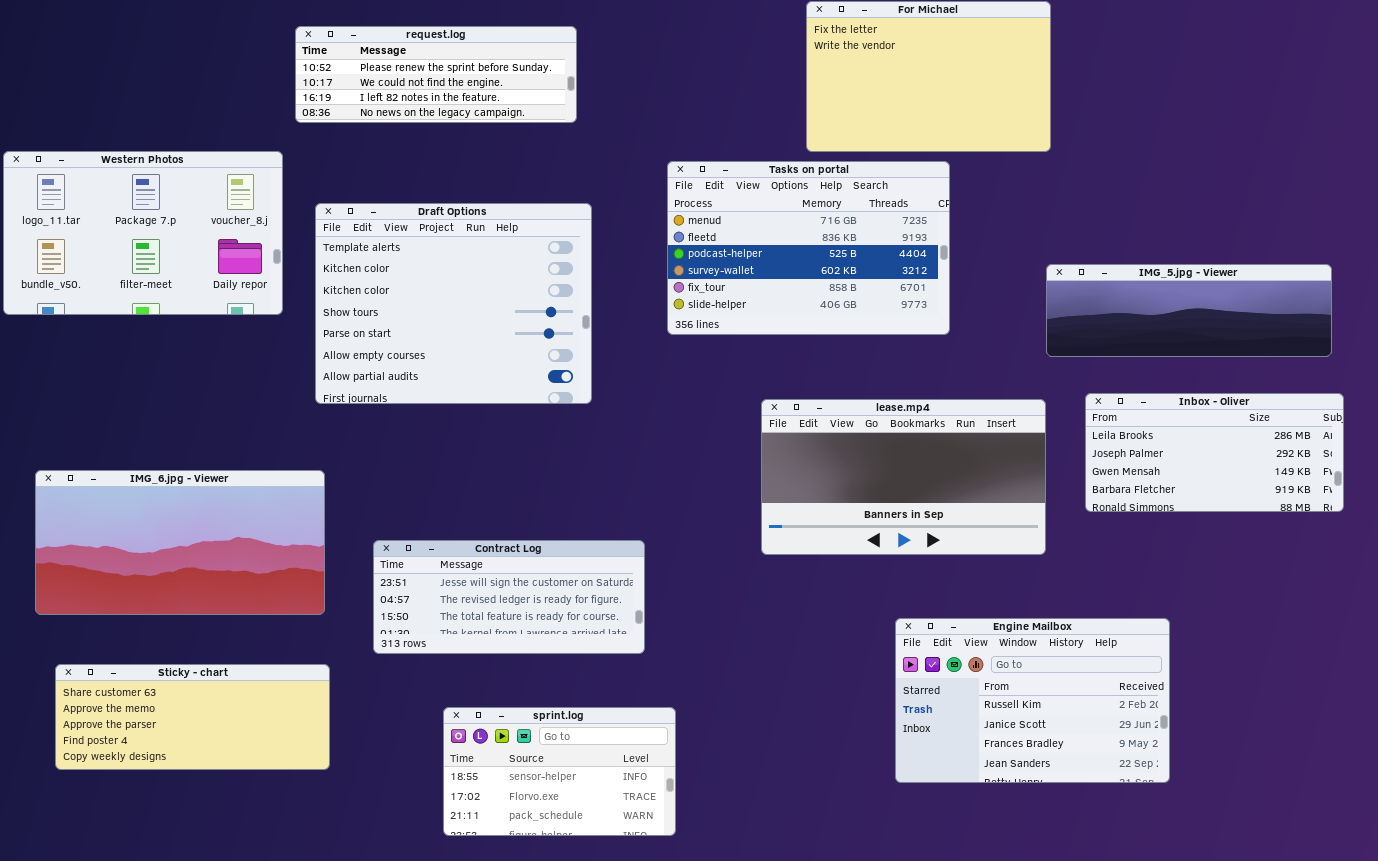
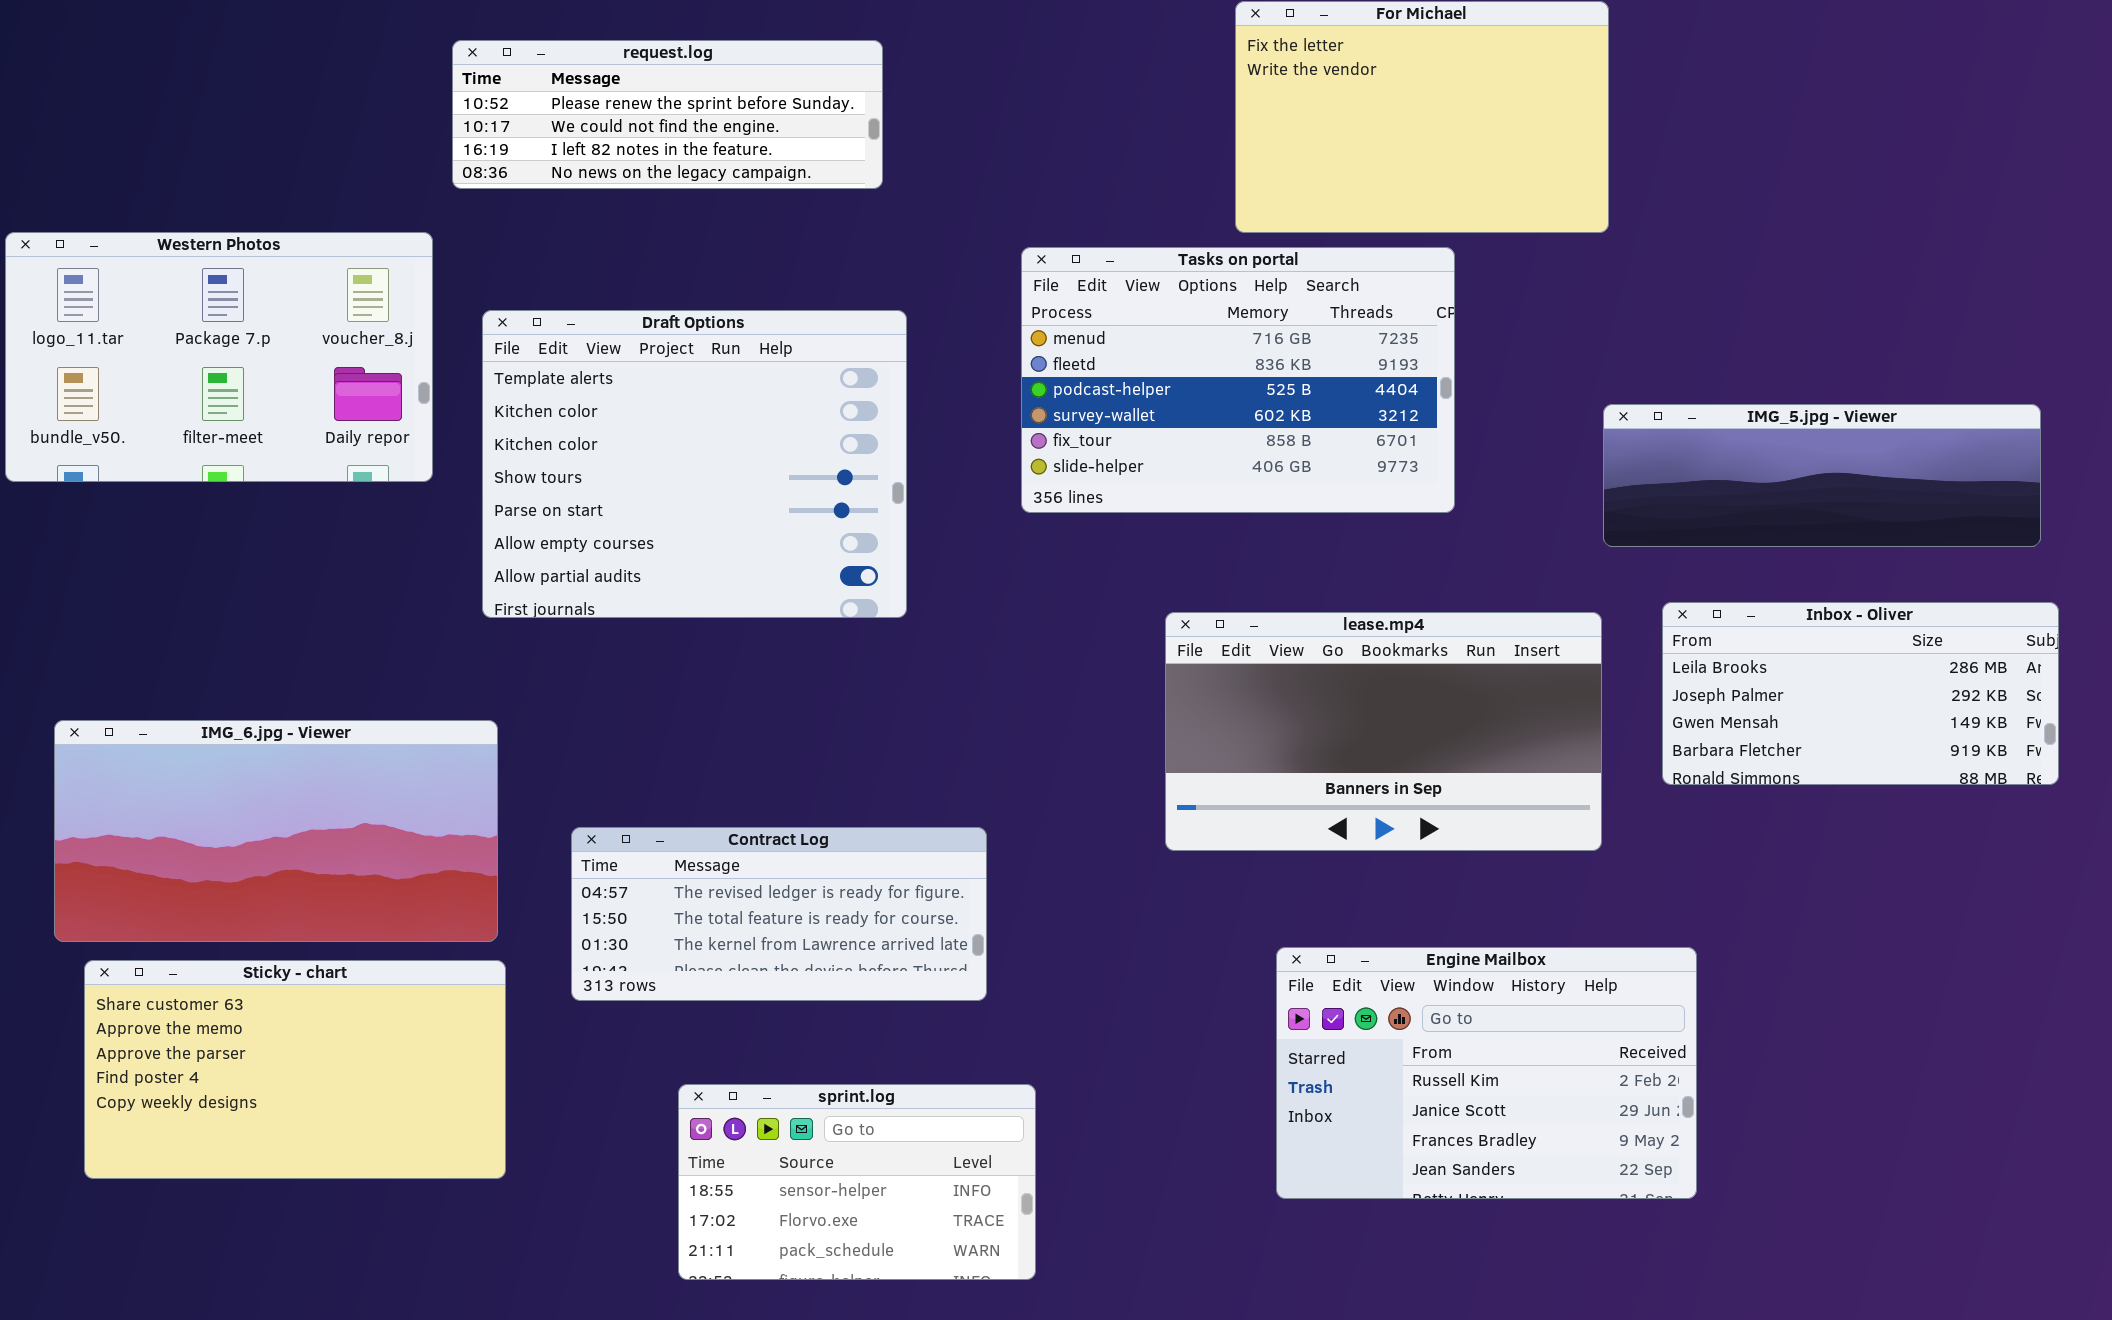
Contract Log: [373,540,645,654] -> [571,827,987,1001], scrolled down 1 row
Engine Mailbox: [895,618,1170,783] -> [1276,947,1697,1199], moved
Sticky - chart: [55,664,330,770] -> [84,960,506,1179], resized

